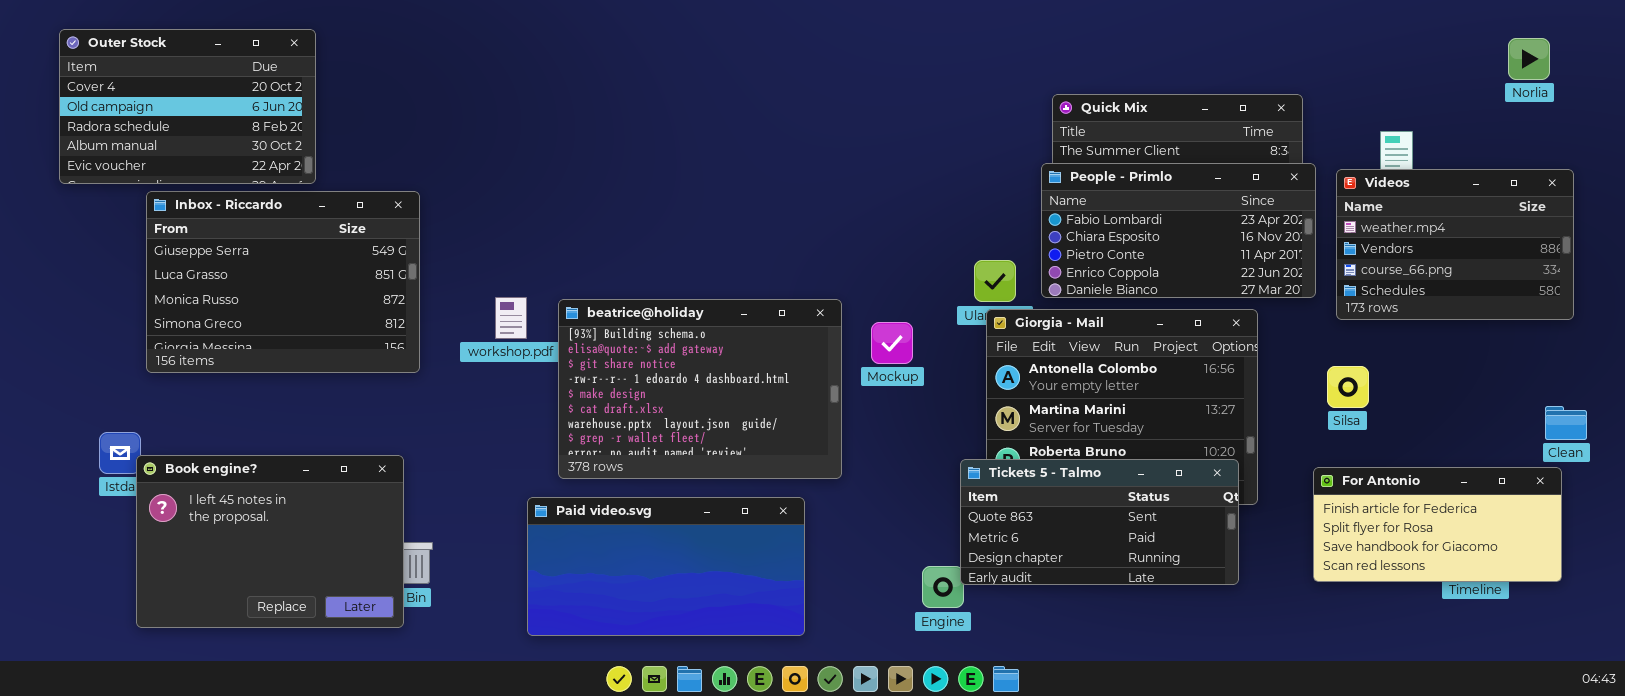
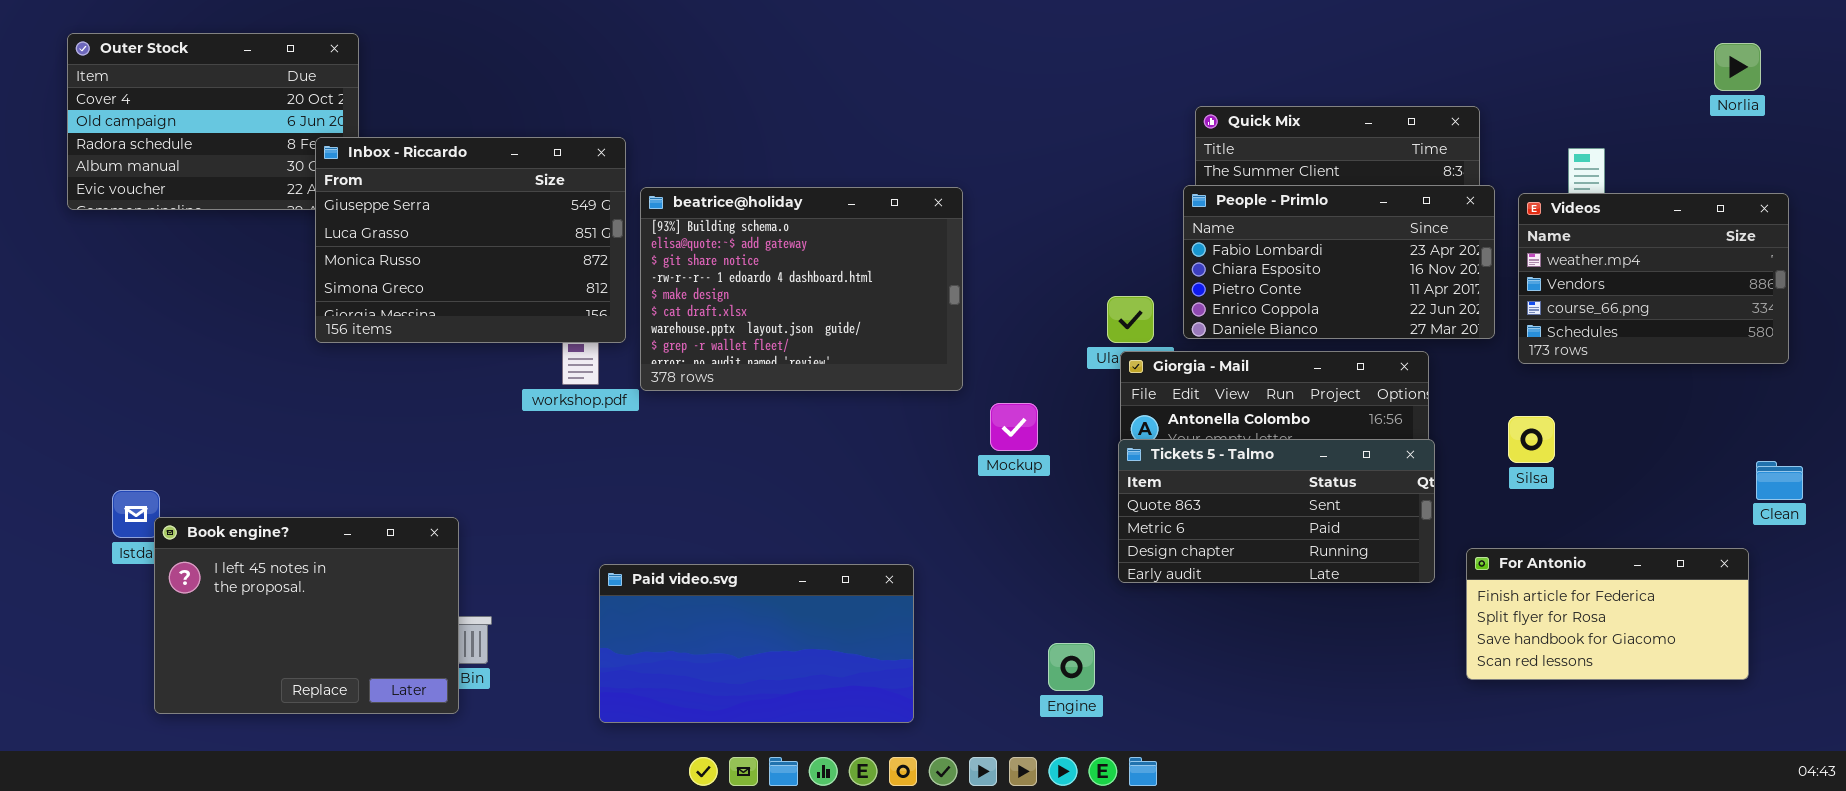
Inbox - Riccardo: [146,191,420,373] -> [315,137,626,343], moved
beatrice@holiday: [558,299,842,479] -> [640,187,963,391], moved
Mockup: [871,322,913,364] -> [990,403,1038,451], moved
Tickets 5 - Talmo: [960,459,1239,585] -> [1118,439,1435,583], moved
For Antonio: [1313,467,1562,582] -> [1466,548,1749,680], moved

